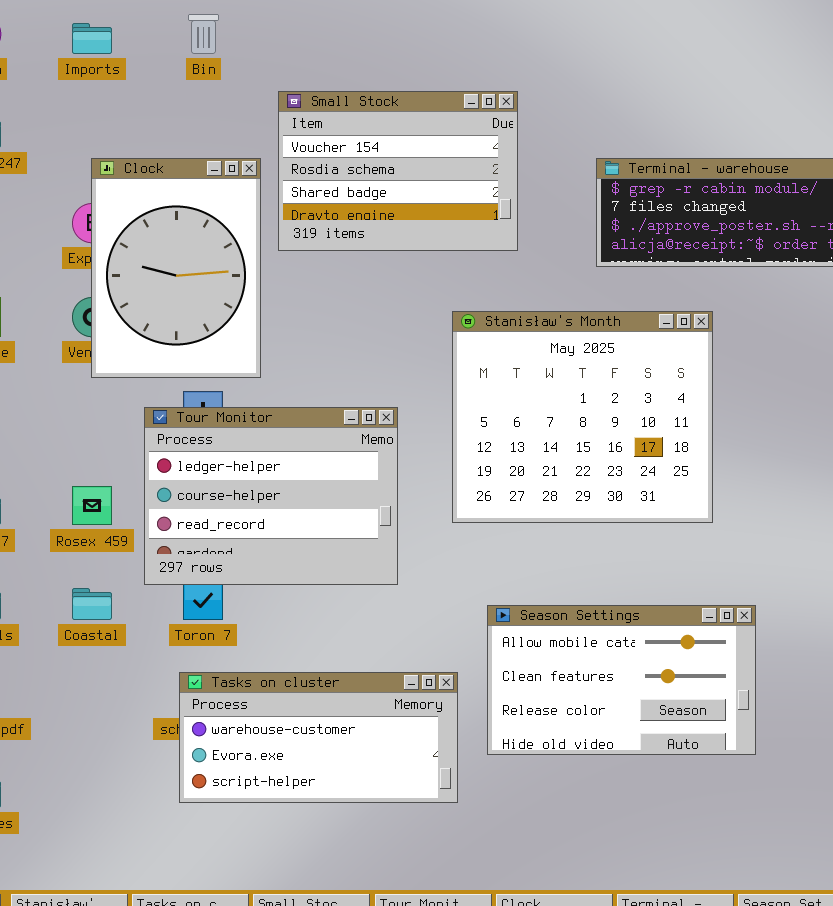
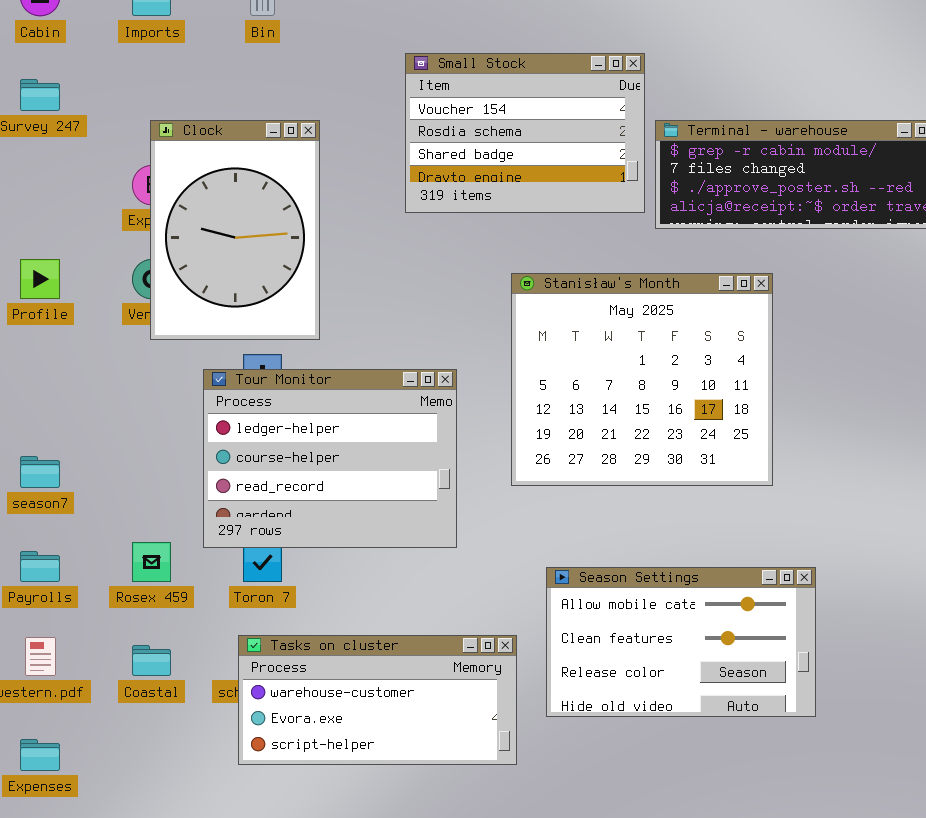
Small Stock: [278,91,518,251] -> [405,53,645,213], moved
Rosex 459: [72,486,112,525] -> [132,542,171,582], moved
Coastal: [72,588,112,620] -> [132,645,171,676], moved

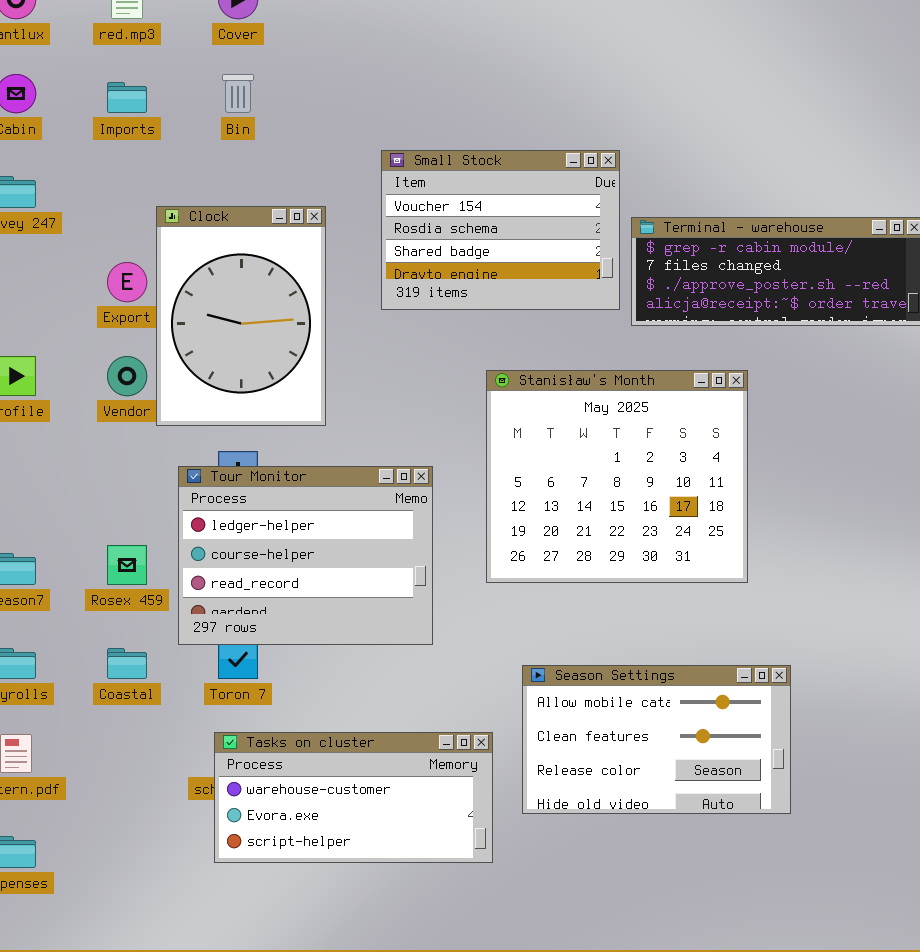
Clock: [150,120,320,340] -> [156,206,326,426], moved
Rosex 459: [132,542,171,582] -> [107,545,147,585], moved
Coastal: [132,645,171,676] -> [107,648,147,679], moved

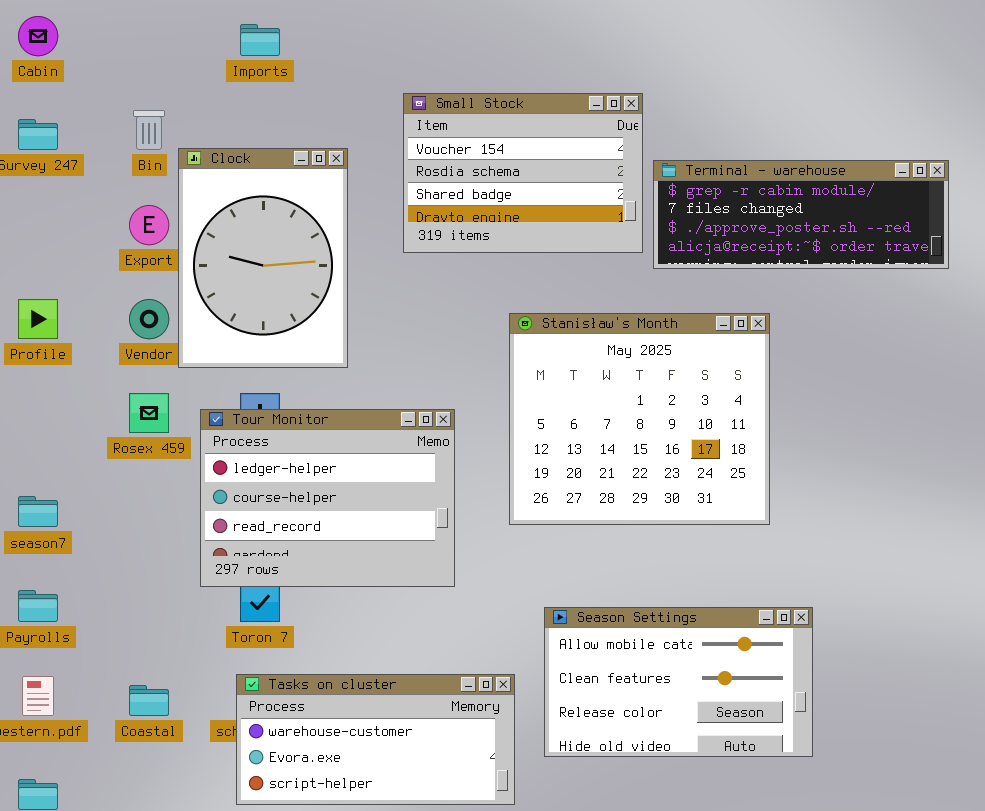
Bin: [222,74,254,113] -> [133,110,165,150], moved
Imports: [107,82,147,113] -> [240,24,280,56], moved
Rosex 459: [107,545,147,585] -> [129,393,169,433], moved
Coastal: [107,648,147,679] -> [129,685,169,716], moved

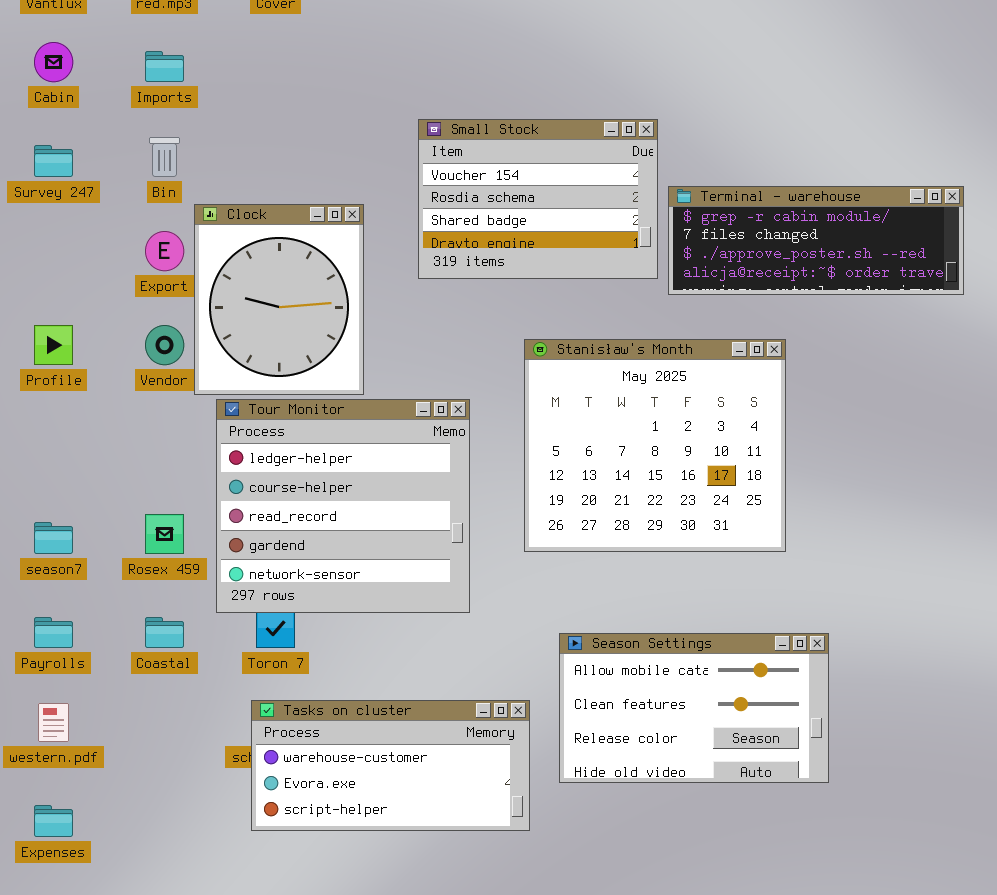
Imports: [240,24,280,56] -> [145,51,184,82], moved
Clock: [178,148,348,368] -> [194,204,364,395], resized
Rosex 459: [129,393,169,433] -> [145,514,184,554], moved
Tour Monitor: [200,409,455,587] -> [216,399,470,613], resized
Coastal: [129,685,169,716] -> [145,617,184,648], moved

